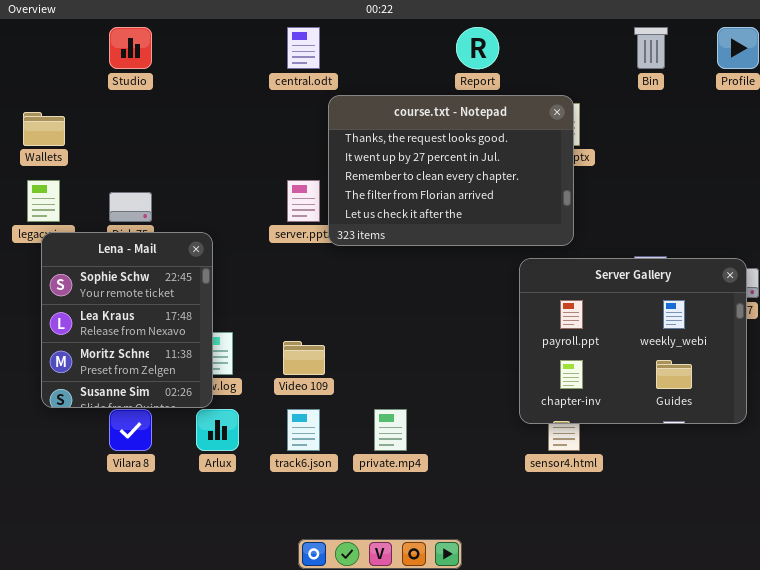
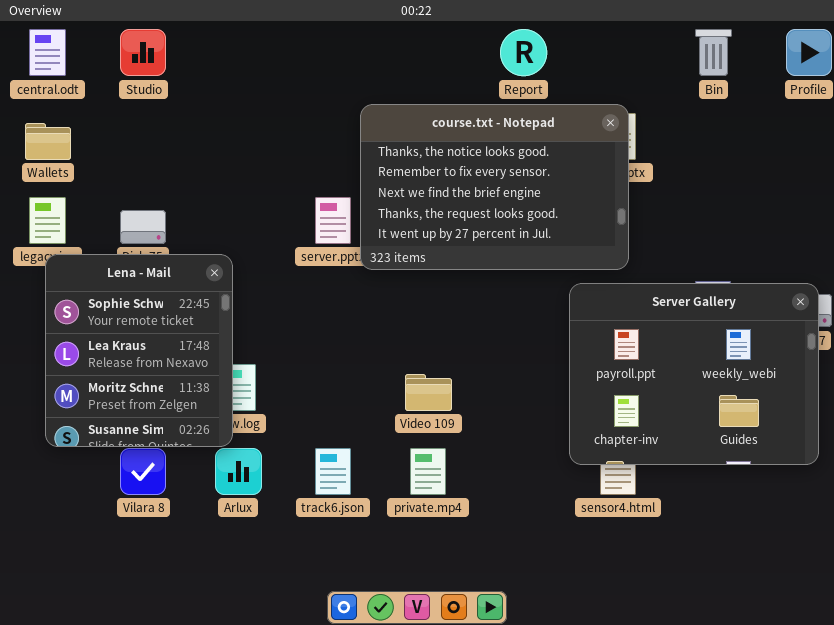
central.odt: [287,27,320,69] -> [29,29,66,76], moved
course.txt - Notepad: [328,95,574,246] -> [360,104,629,270], scrolled up 3 rows
Video 109: [283,341,325,375] -> [405,374,452,411], moved

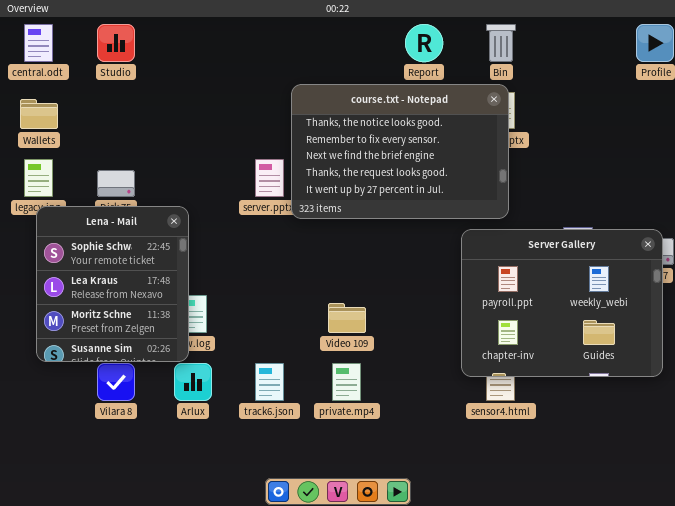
Bin: [695,29,732,76] -> [486,24,516,62], moved

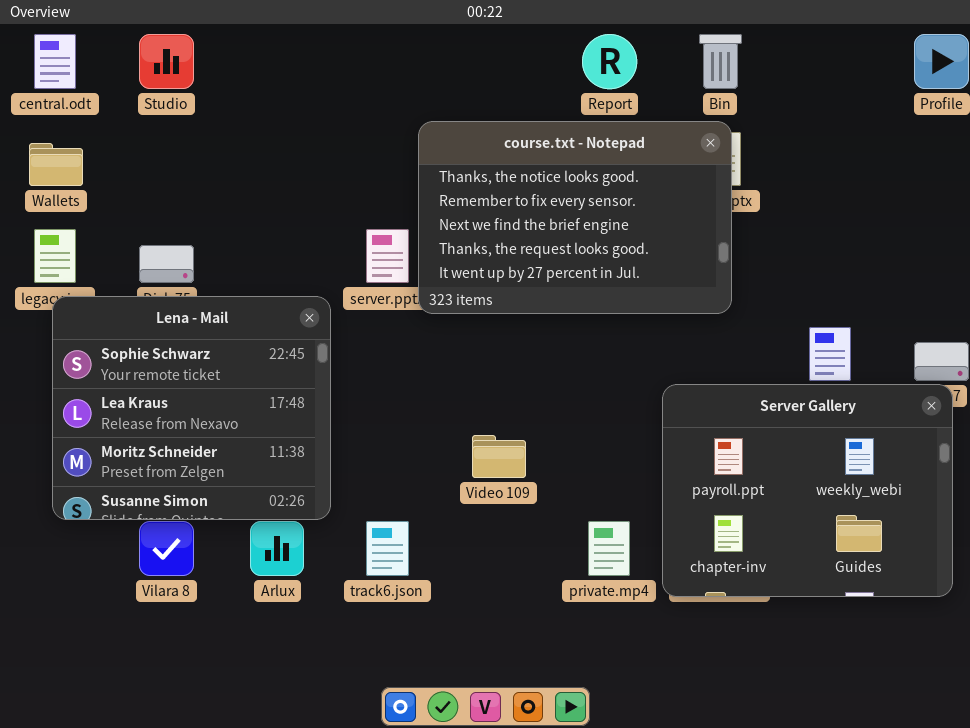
Lena - Mail: [36,206,189,362] -> [52,296,331,520], resized
Server Gallery: [461,229,663,377] -> [662,384,953,597], moved
private.mp4: [332,363,361,401] -> [588,521,630,576], moved

